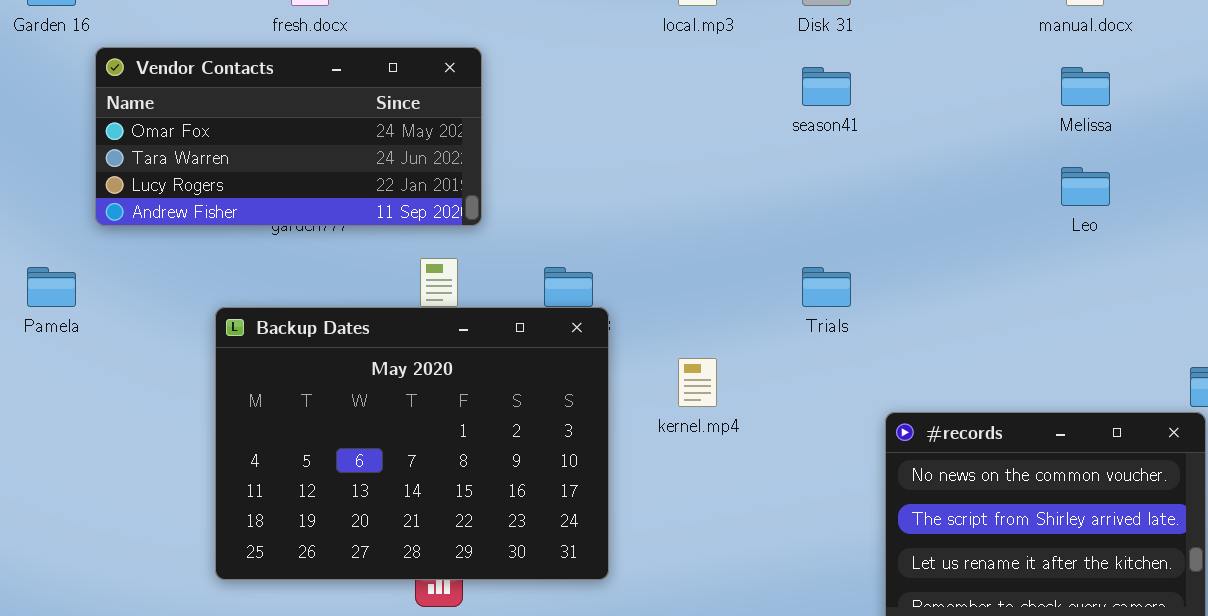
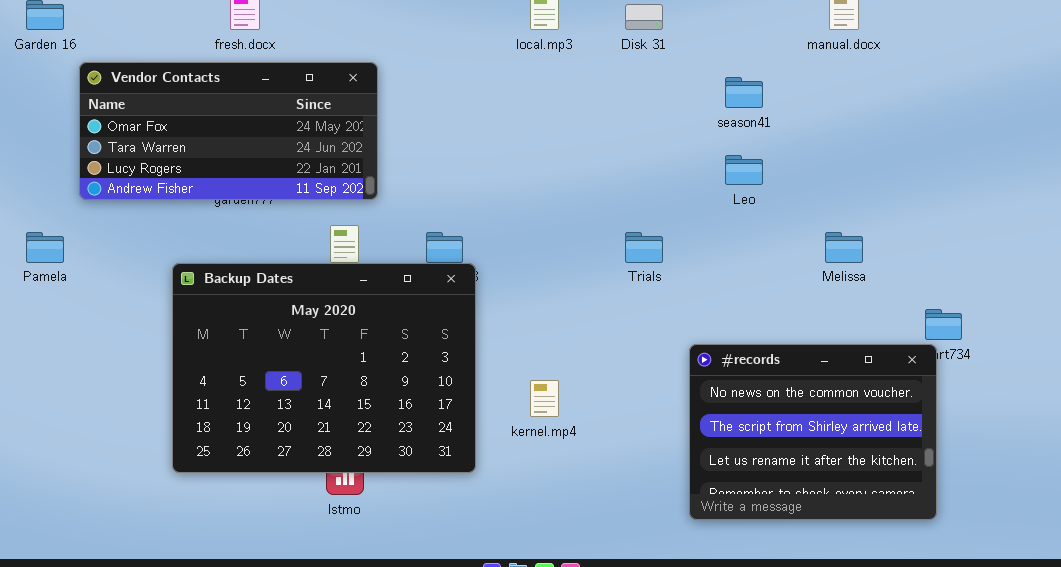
season41: [802,67,851,106] -> [725,77,763,108], moved
Melissa: [1061,67,1110,106] -> [825,232,863,263], moved
Leo: [1061,167,1110,206] -> [725,155,763,185], moved
kernel.mp4: [678,358,717,407] -> [530,380,559,417], moved

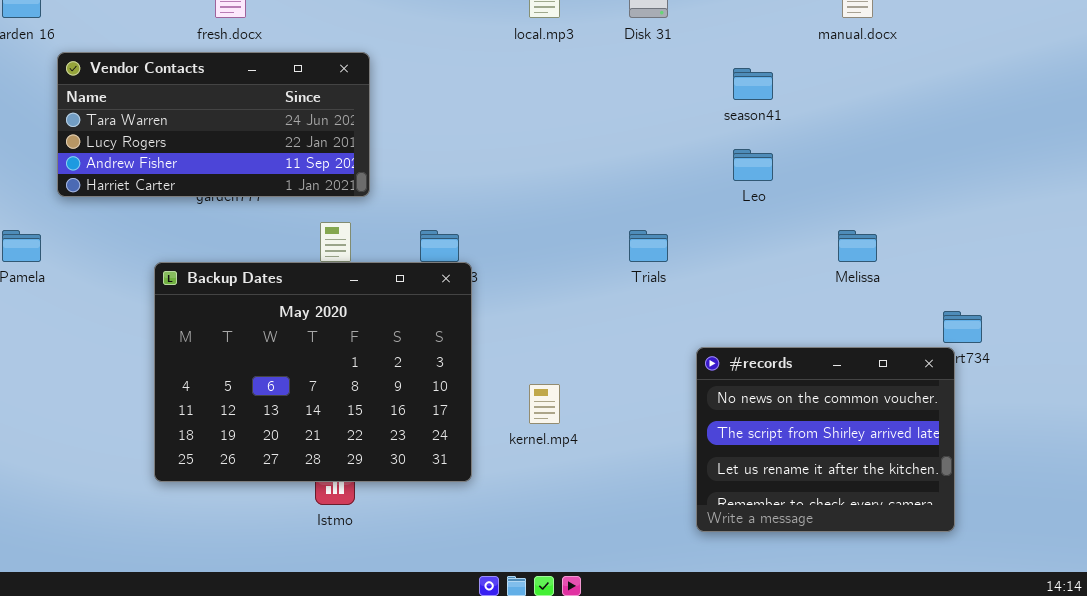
Vendor Contacts: [79,62,378,200] -> [57,52,370,197], scrolled down 1 row

